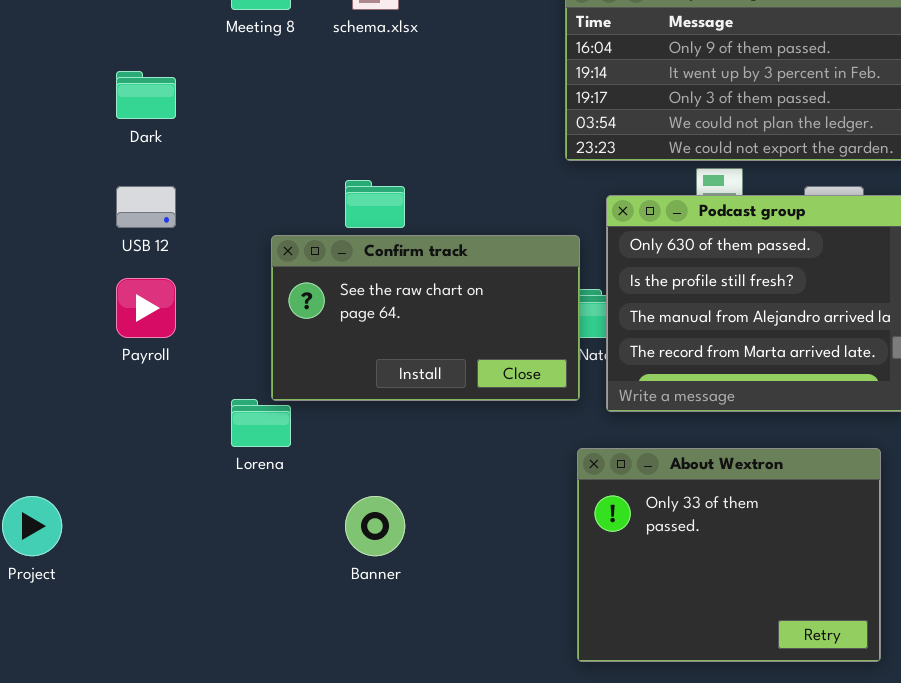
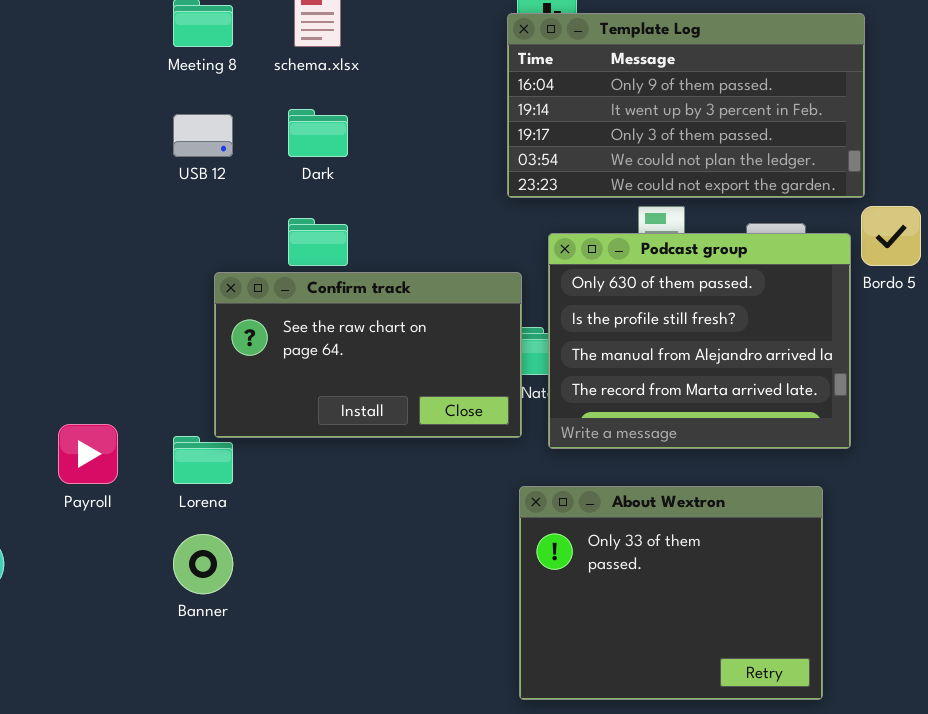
Dark: [116,71,176,119] -> [288,109,348,157], moved
USB 12: [116,186,176,228] -> [173,114,233,157], moved
Payroll: [116,278,176,338] -> [58,424,118,484], moved
Banner: [345,496,405,556] -> [173,534,233,594], moved

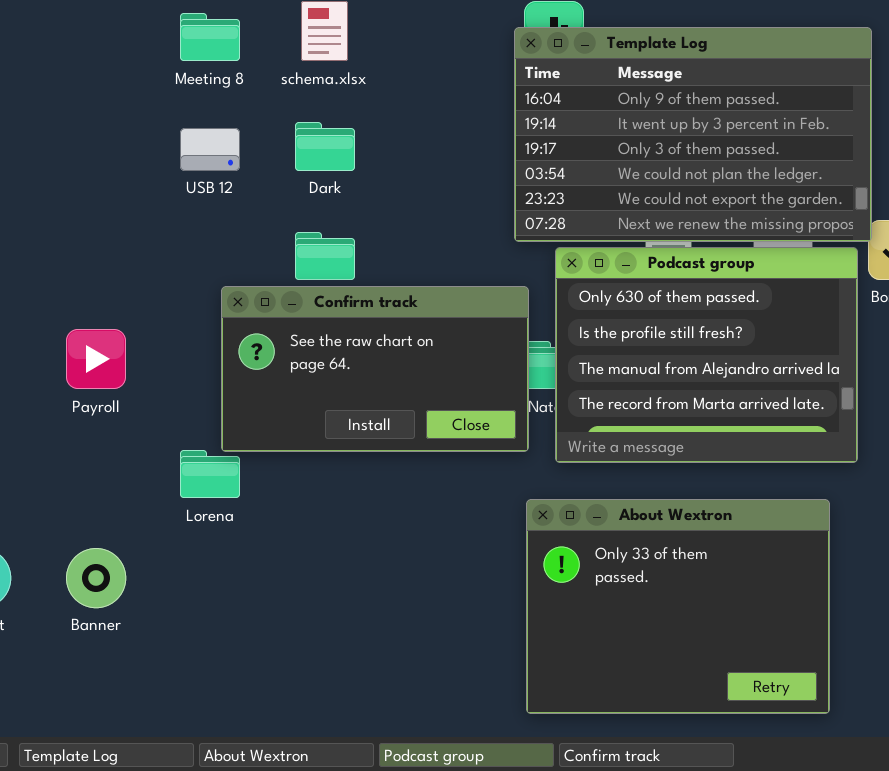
Template Log: [507,13,865,198] -> [514,27,872,242], resized
Payroll: [58,424,118,484] -> [66,329,126,389], moved
Banner: [173,534,233,594] -> [66,548,126,608], moved

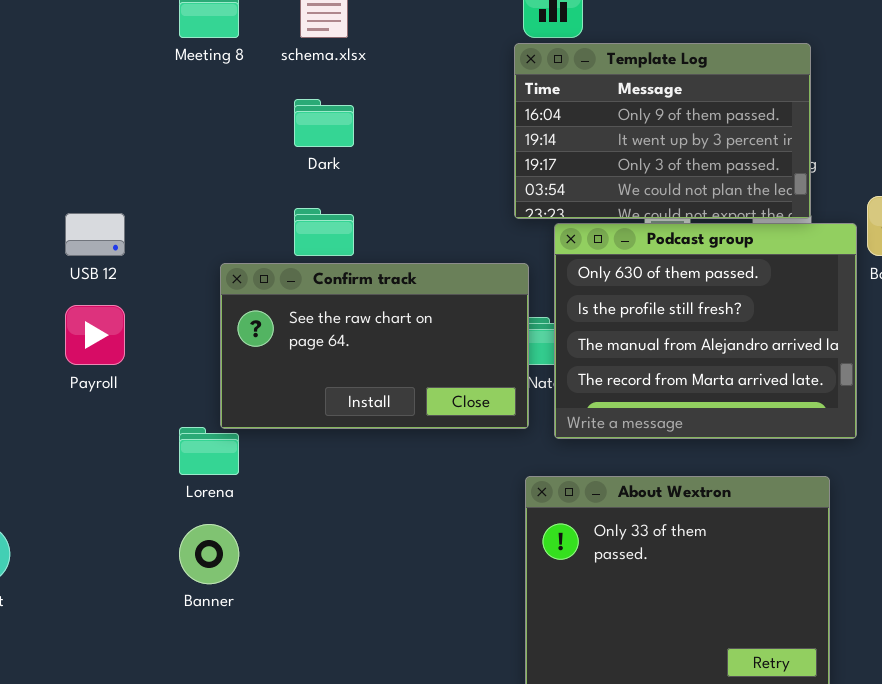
Template Log: [514,27,872,242] -> [514,43,811,219], resized
USB 12: [180,128,240,171] -> [65,213,125,256], moved
Banner: [66,548,126,608] -> [179,524,239,584], moved

